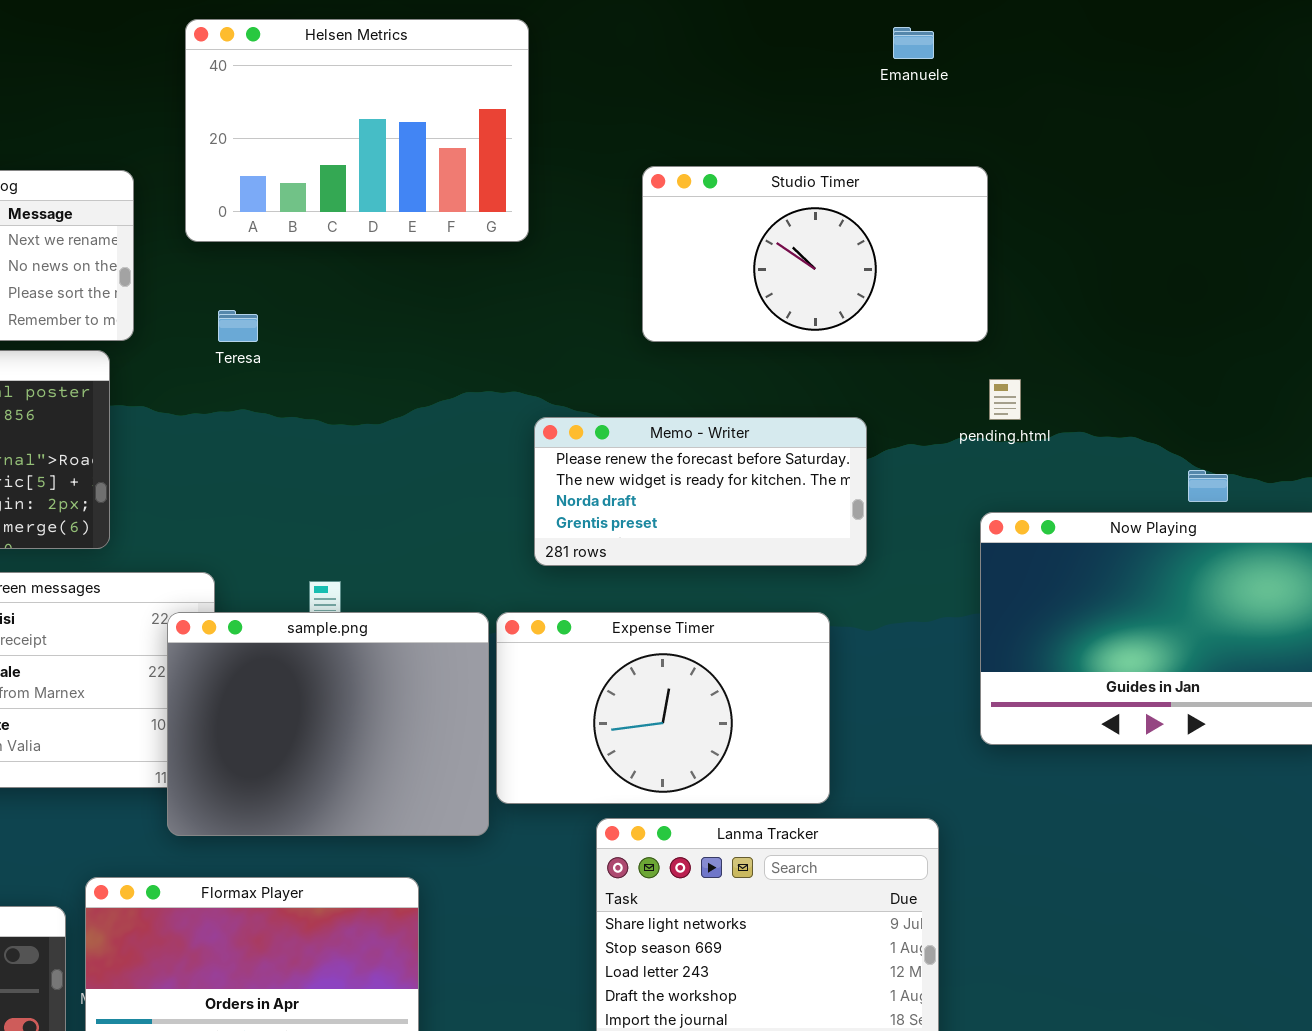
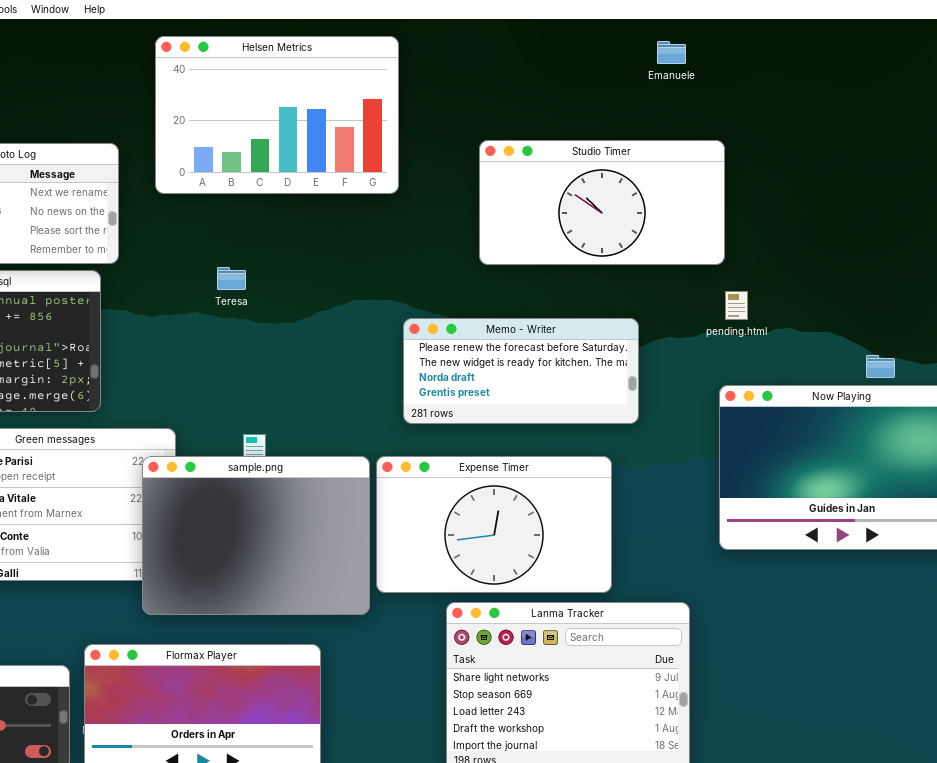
Teresa: [218,310,258,342] -> [217,267,246,290], moved

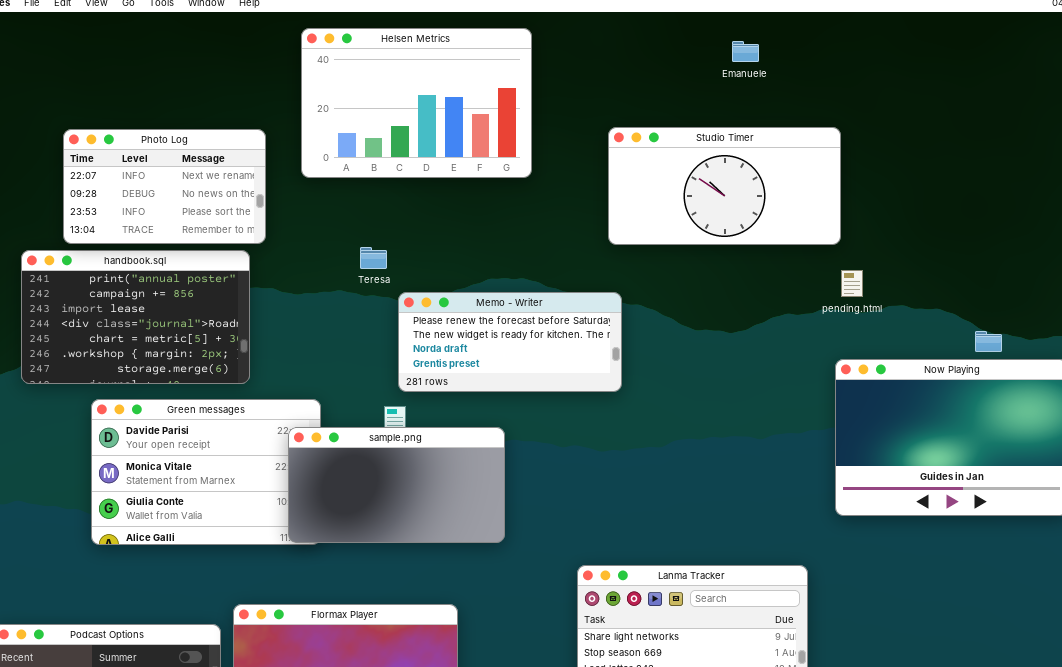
Emanuele: [657,41,686,64] -> [732,41,759,62], moved
Memo - Writer: [403,318,639,424] -> [398,292,622,392], moved
sample.png: [142,456,370,615] -> [288,427,505,543], resized
Expense Timer: [376,456,612,593] -> none, closed

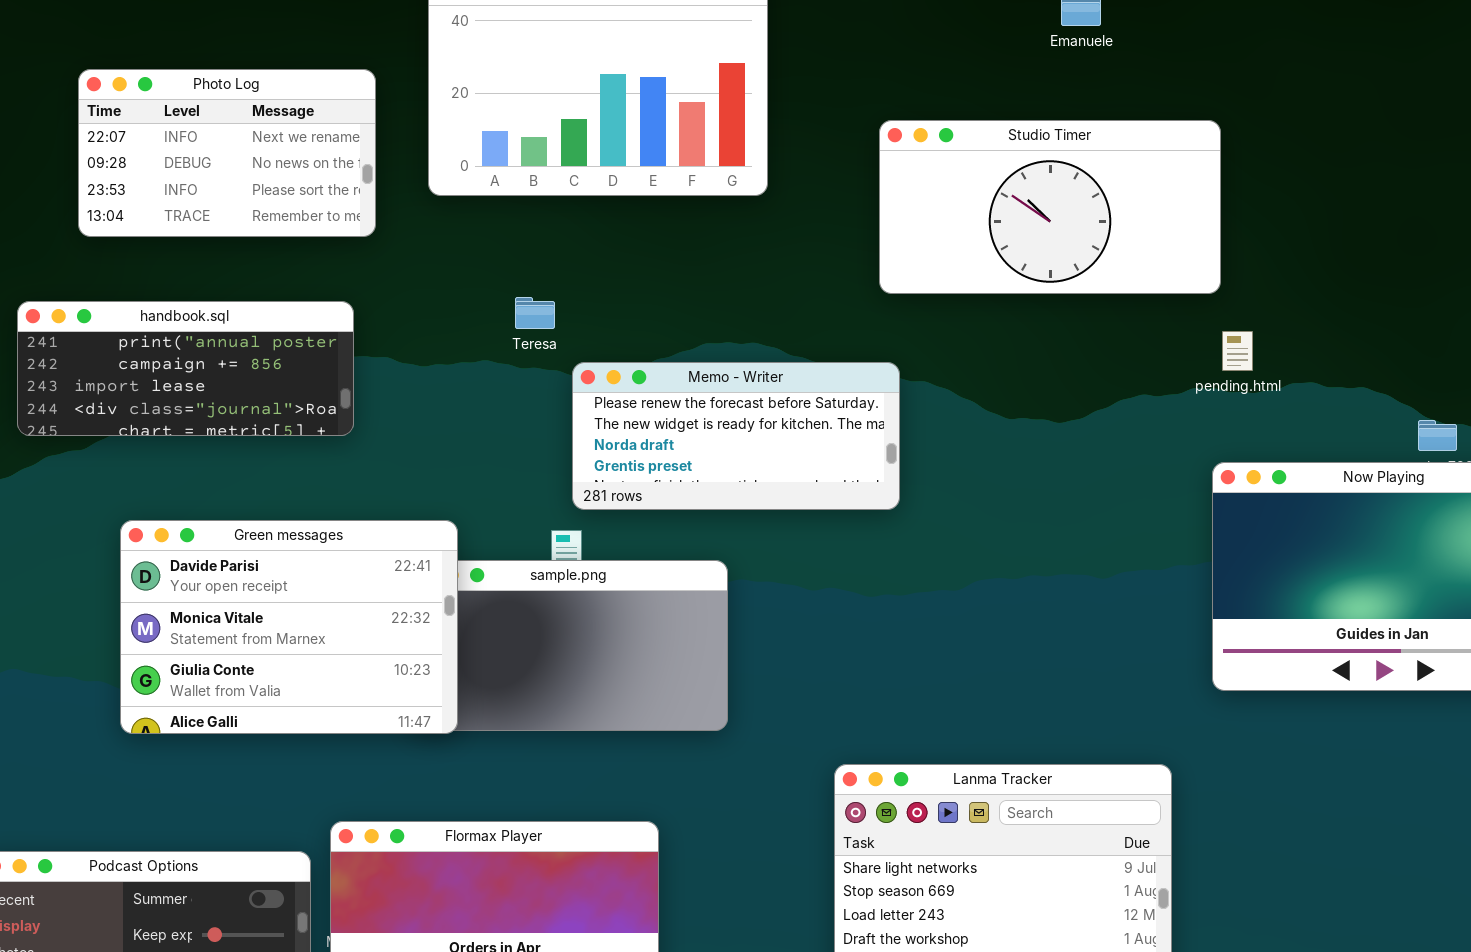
Photo Log: [63,129,266,244] -> [78,69,376,237], moved
handbook.sql: [21,250,250,384] -> [17,301,354,436], resized
Green messages: [91,399,321,545] -> [120,520,458,734], raised

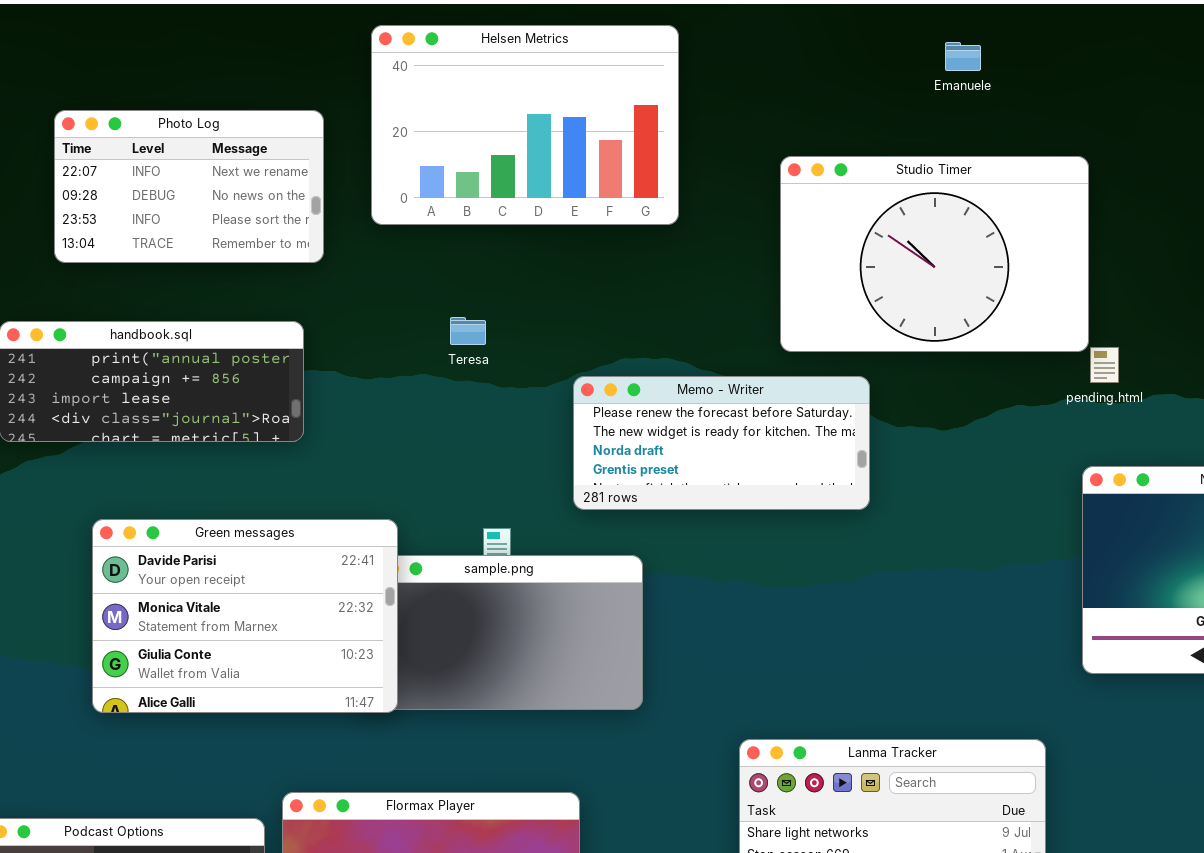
Studio Timer: [879,120,1221,294] -> [780,156,1089,352], resized
Memo - Writer: [572,362,900,510] -> [573,376,870,510], moved

